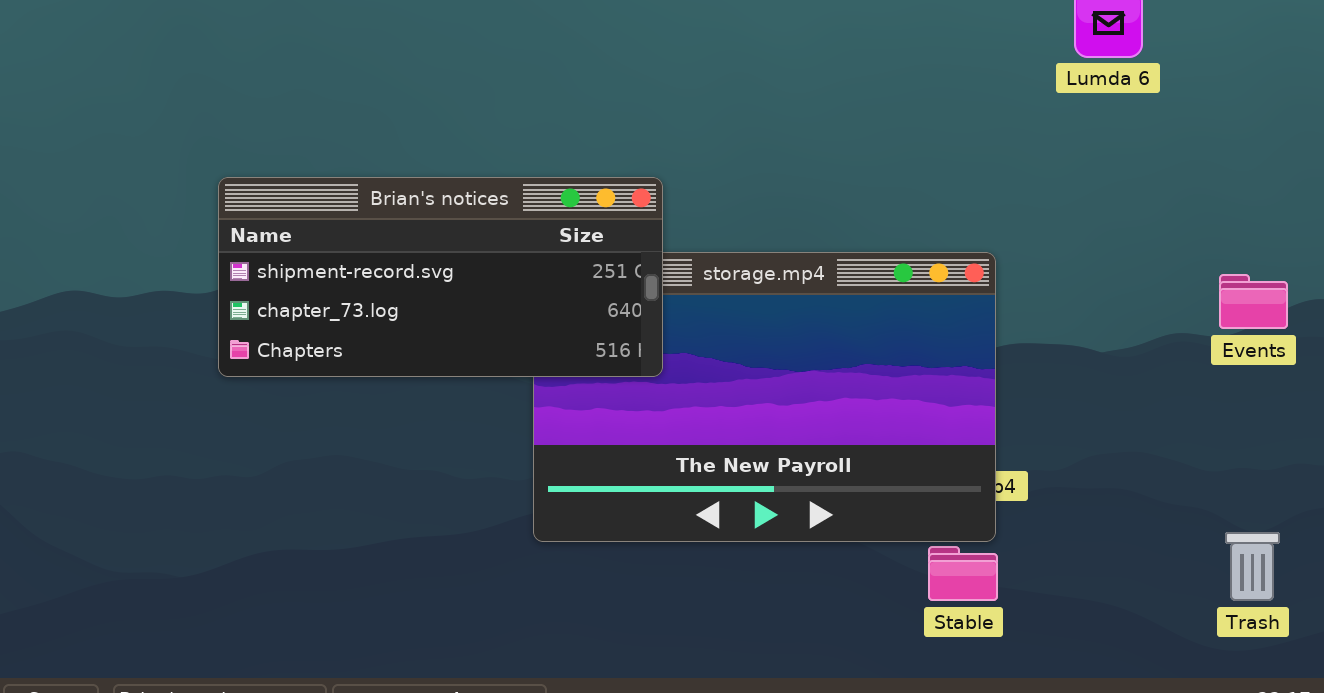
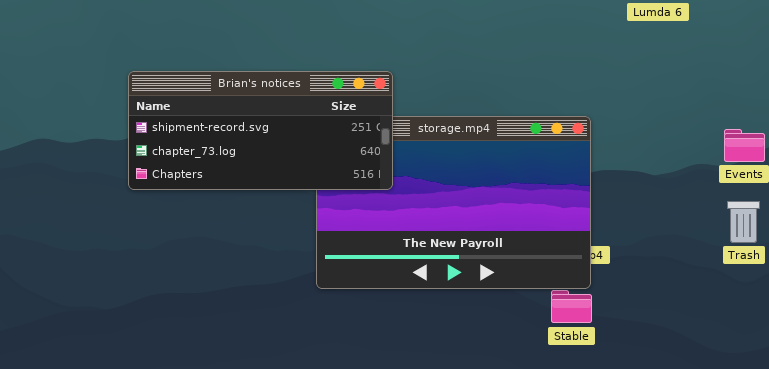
Trash: [1225,532,1280,601] -> [727,201,760,243], moved

